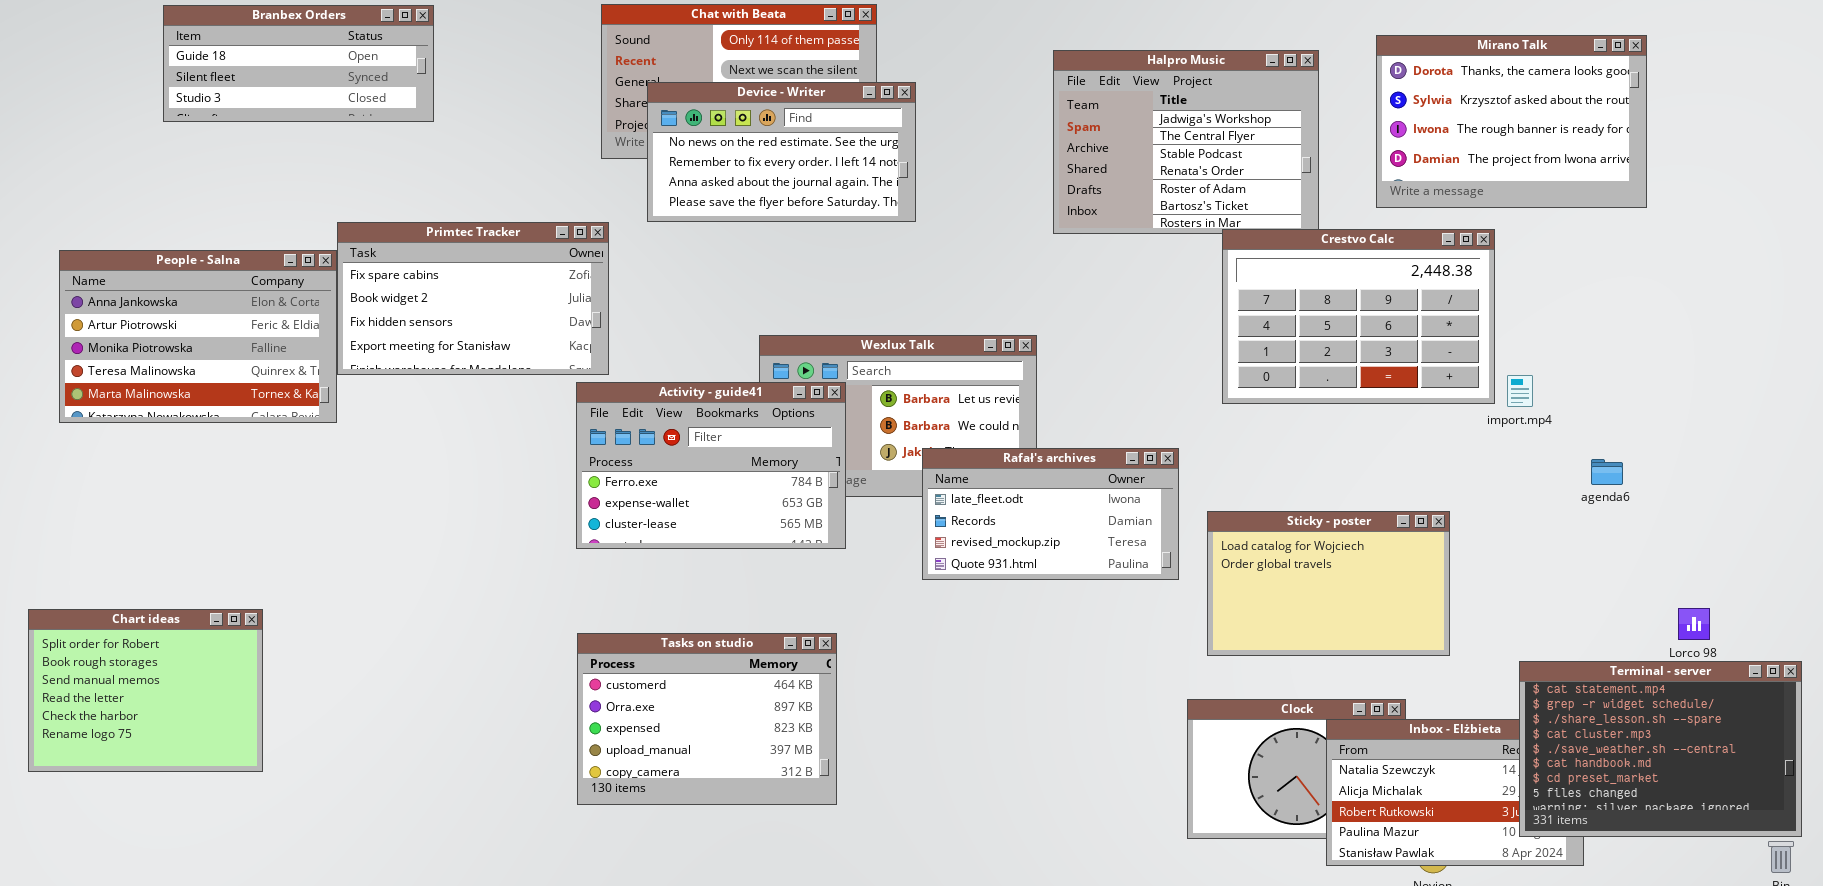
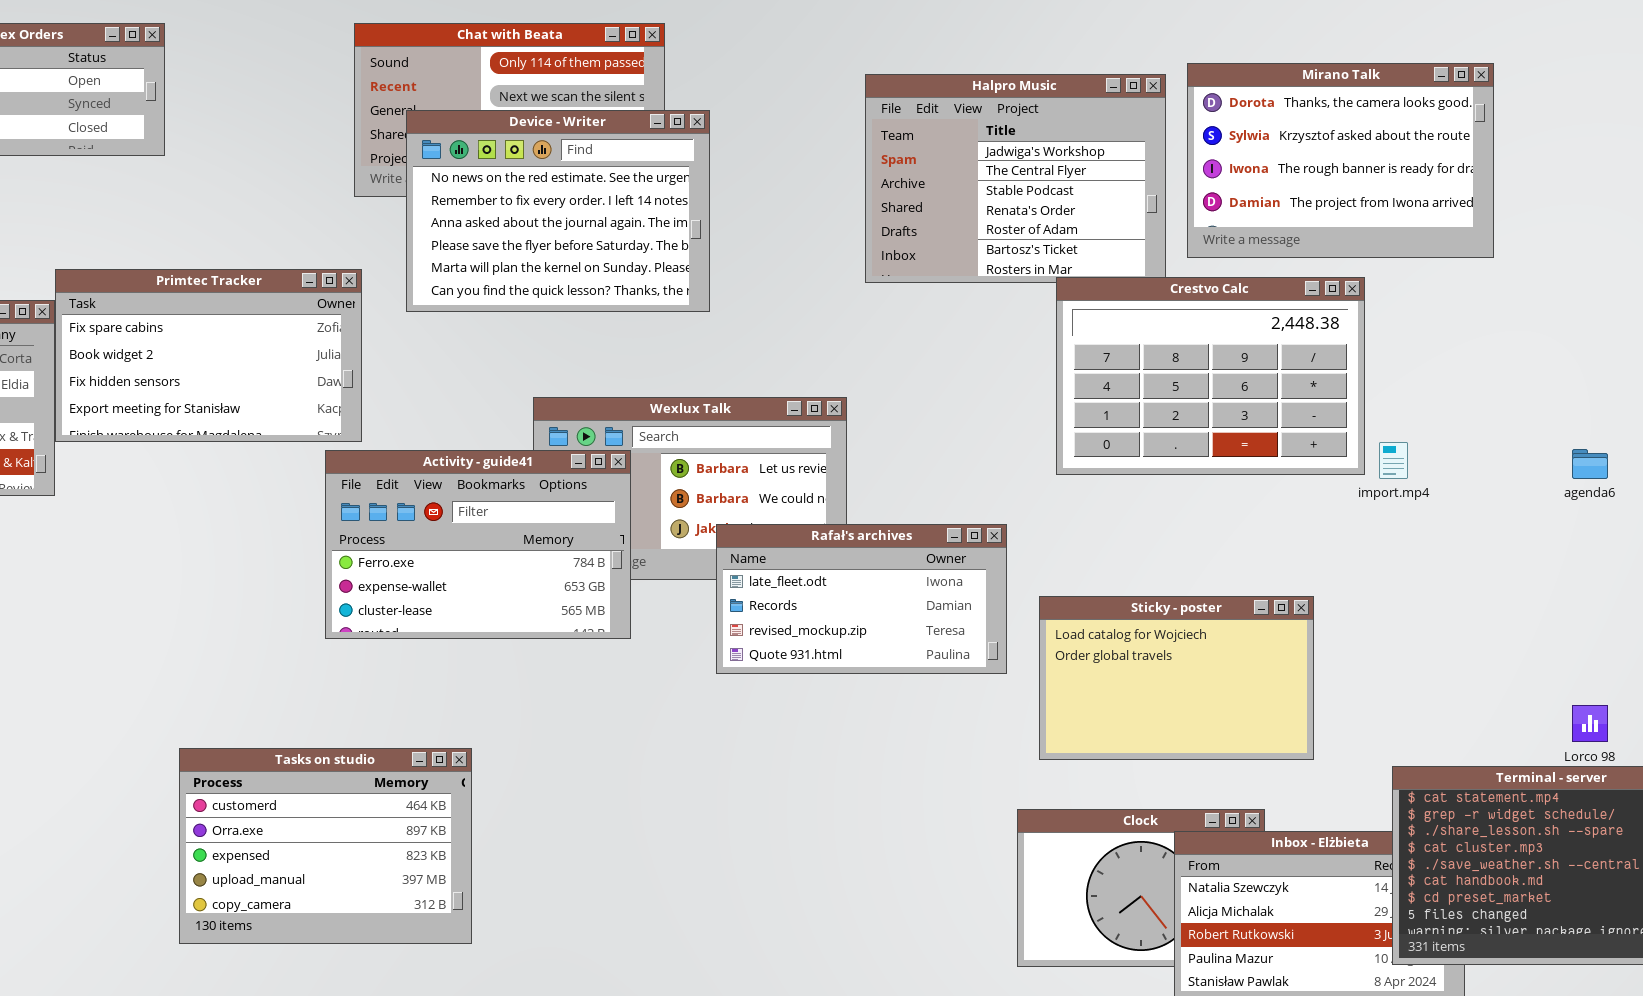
Mirano Talk: [1376,35,1647,208] -> [1187,63,1494,258], moved
Device - Writer: [647,82,916,222] -> [406,110,710,312], resized
agenda6: [1591,459,1623,485] -> [1572,449,1608,479], moved
Tasks on studio: [577,633,837,805] -> [179,748,472,944], moved

